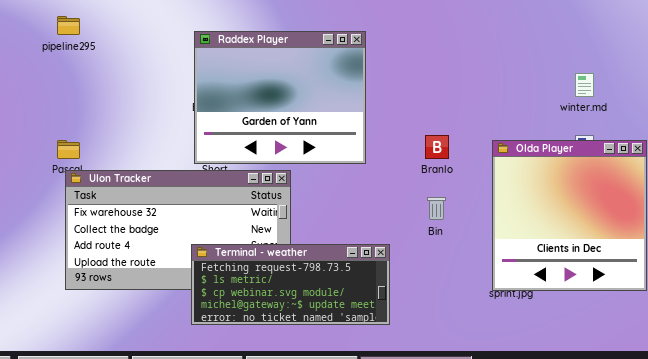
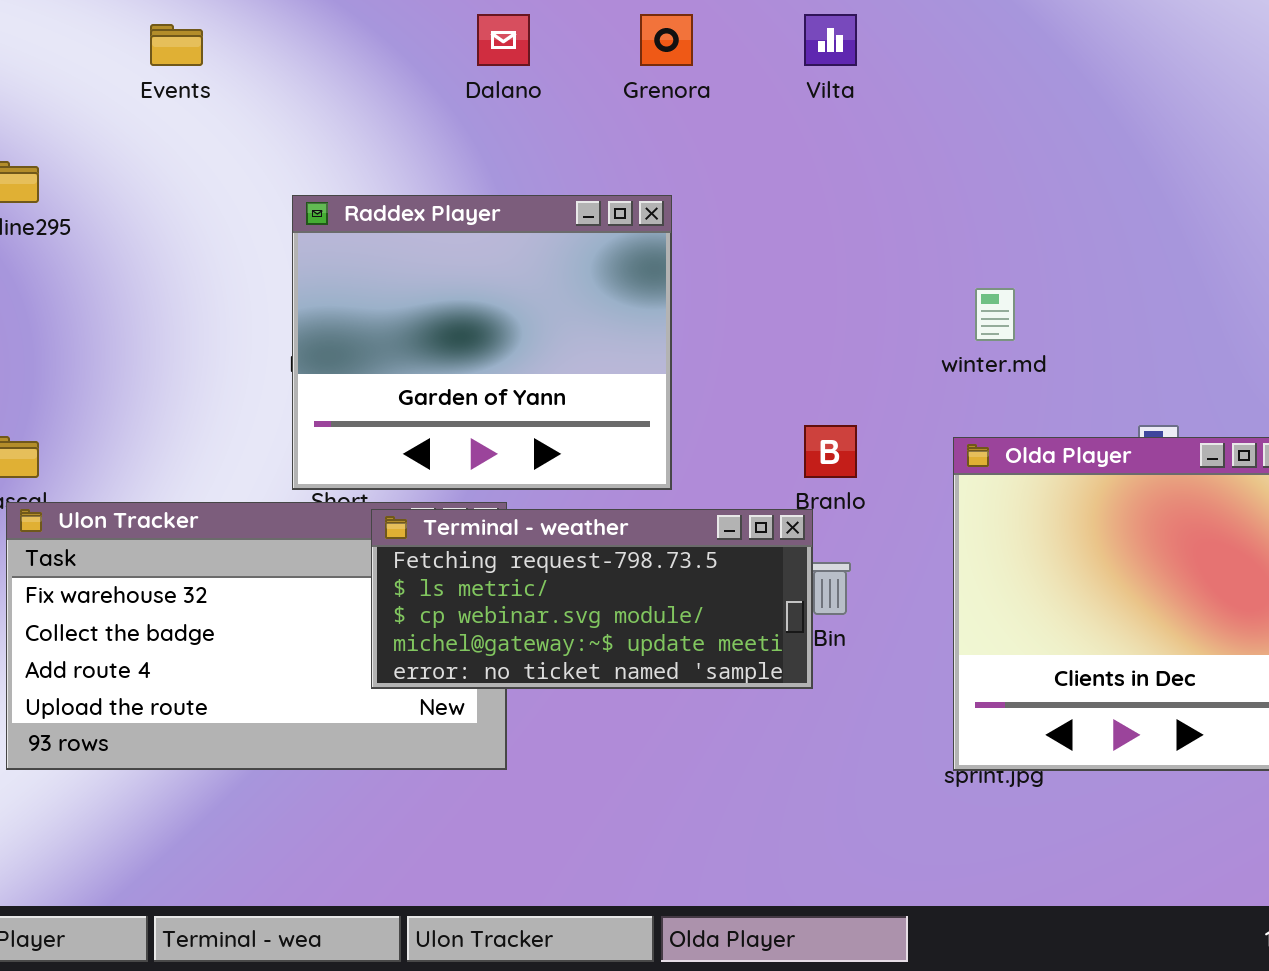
winter.md: [575,73,594,97] -> [975,288,1015,341], moved
Terminal - weather: [191,244,390,325] -> [371,509,813,689], moved

